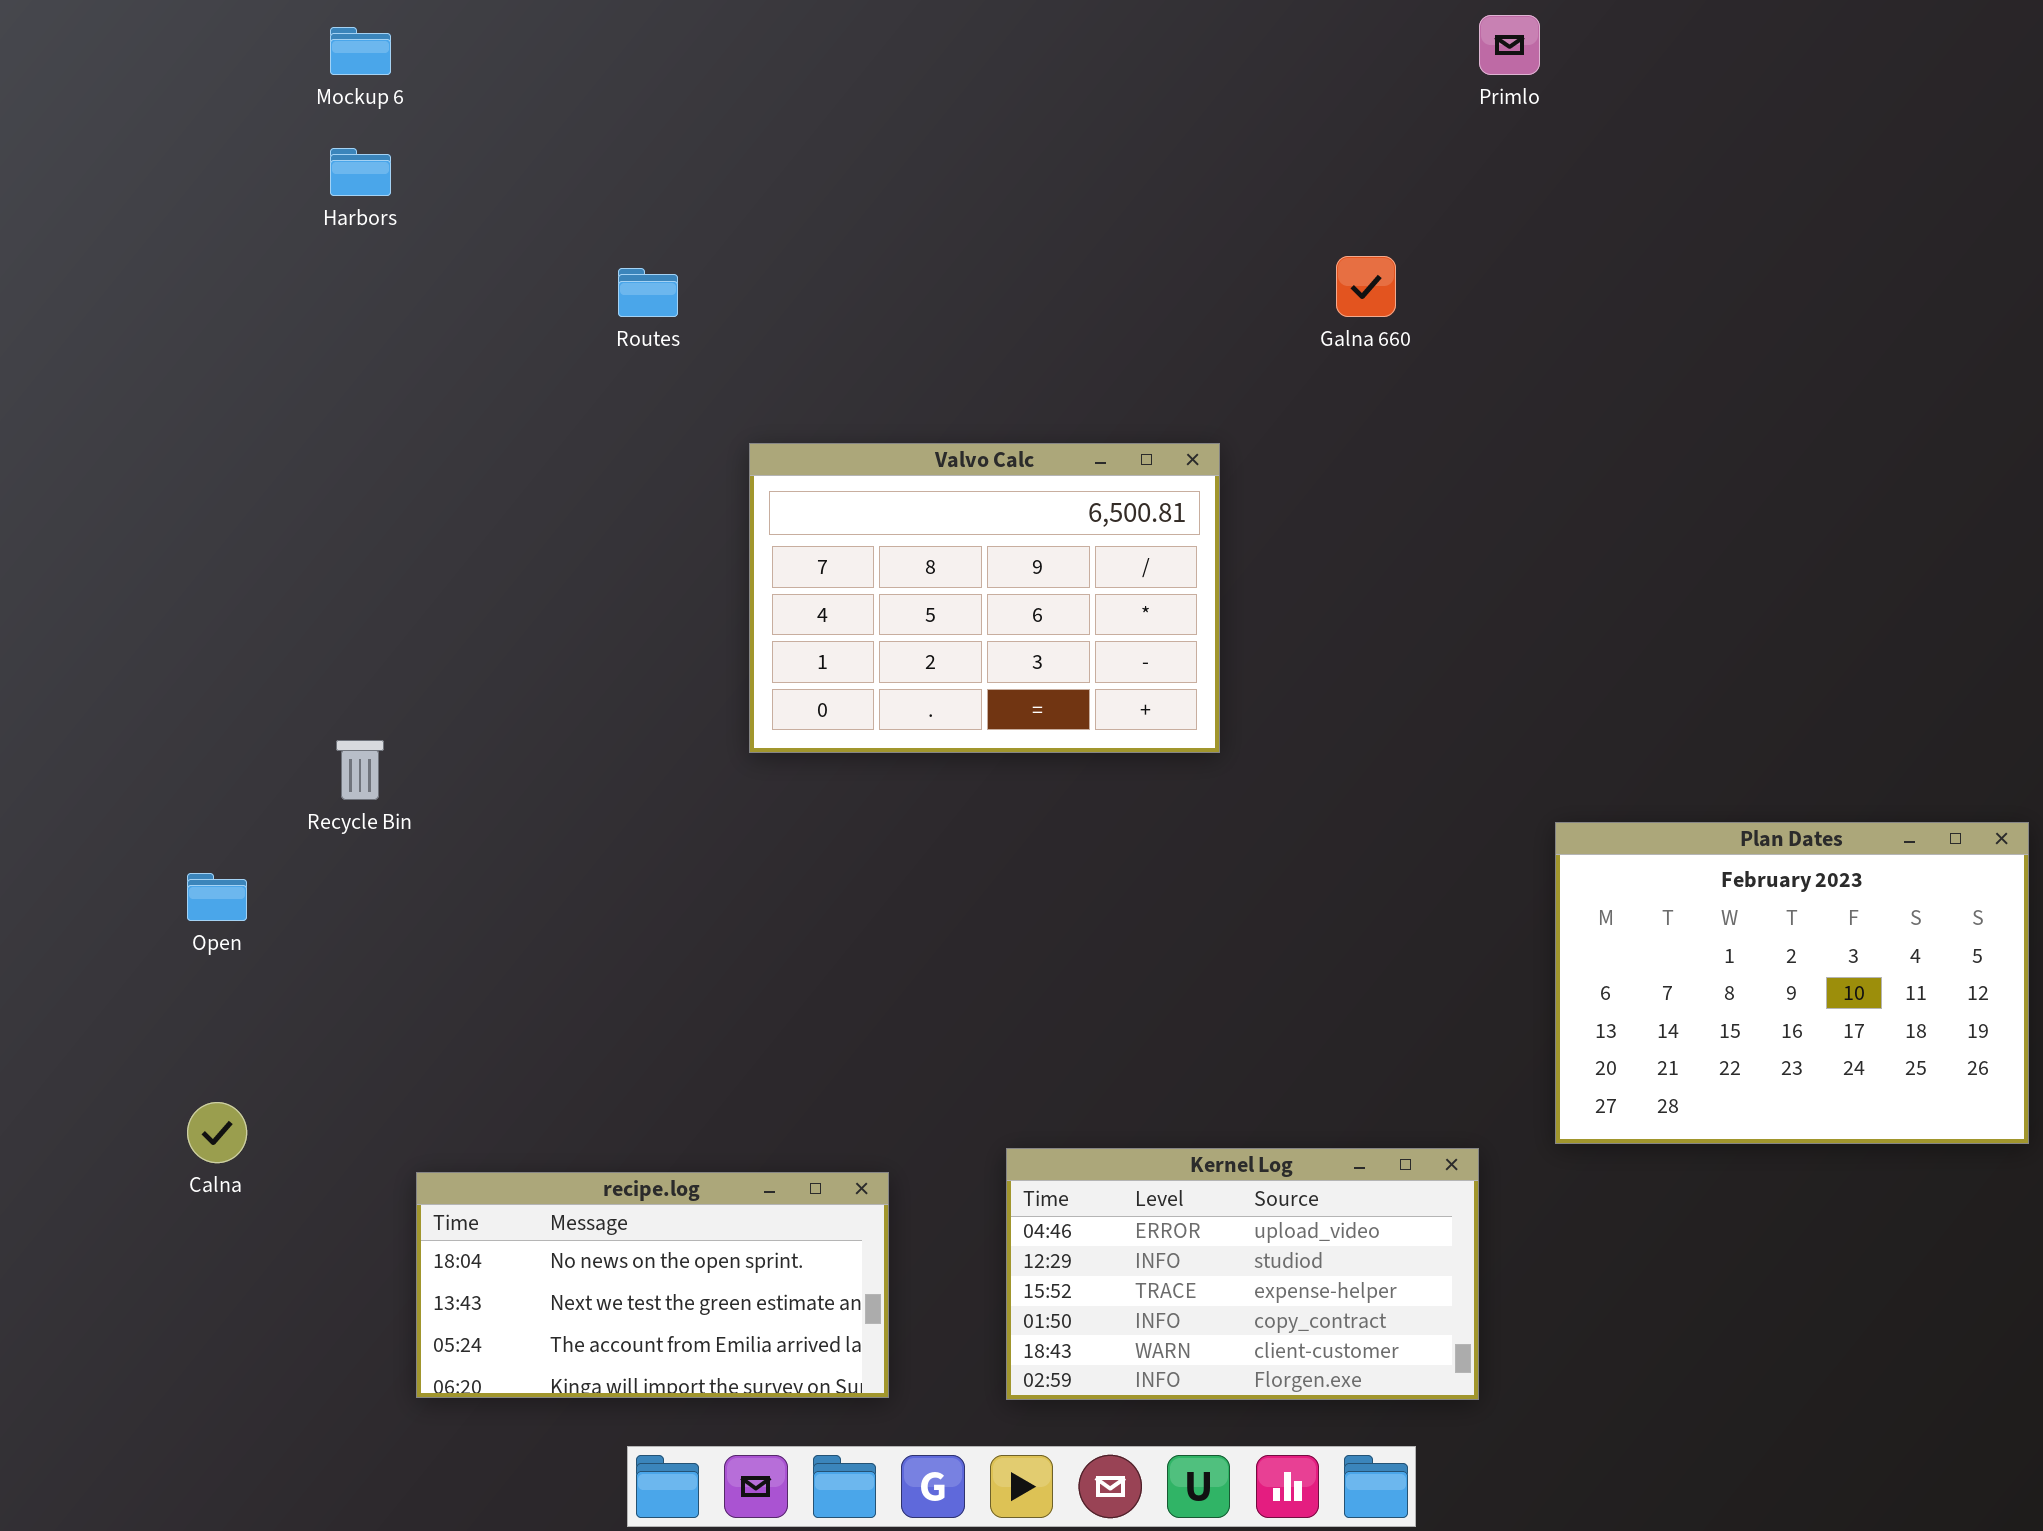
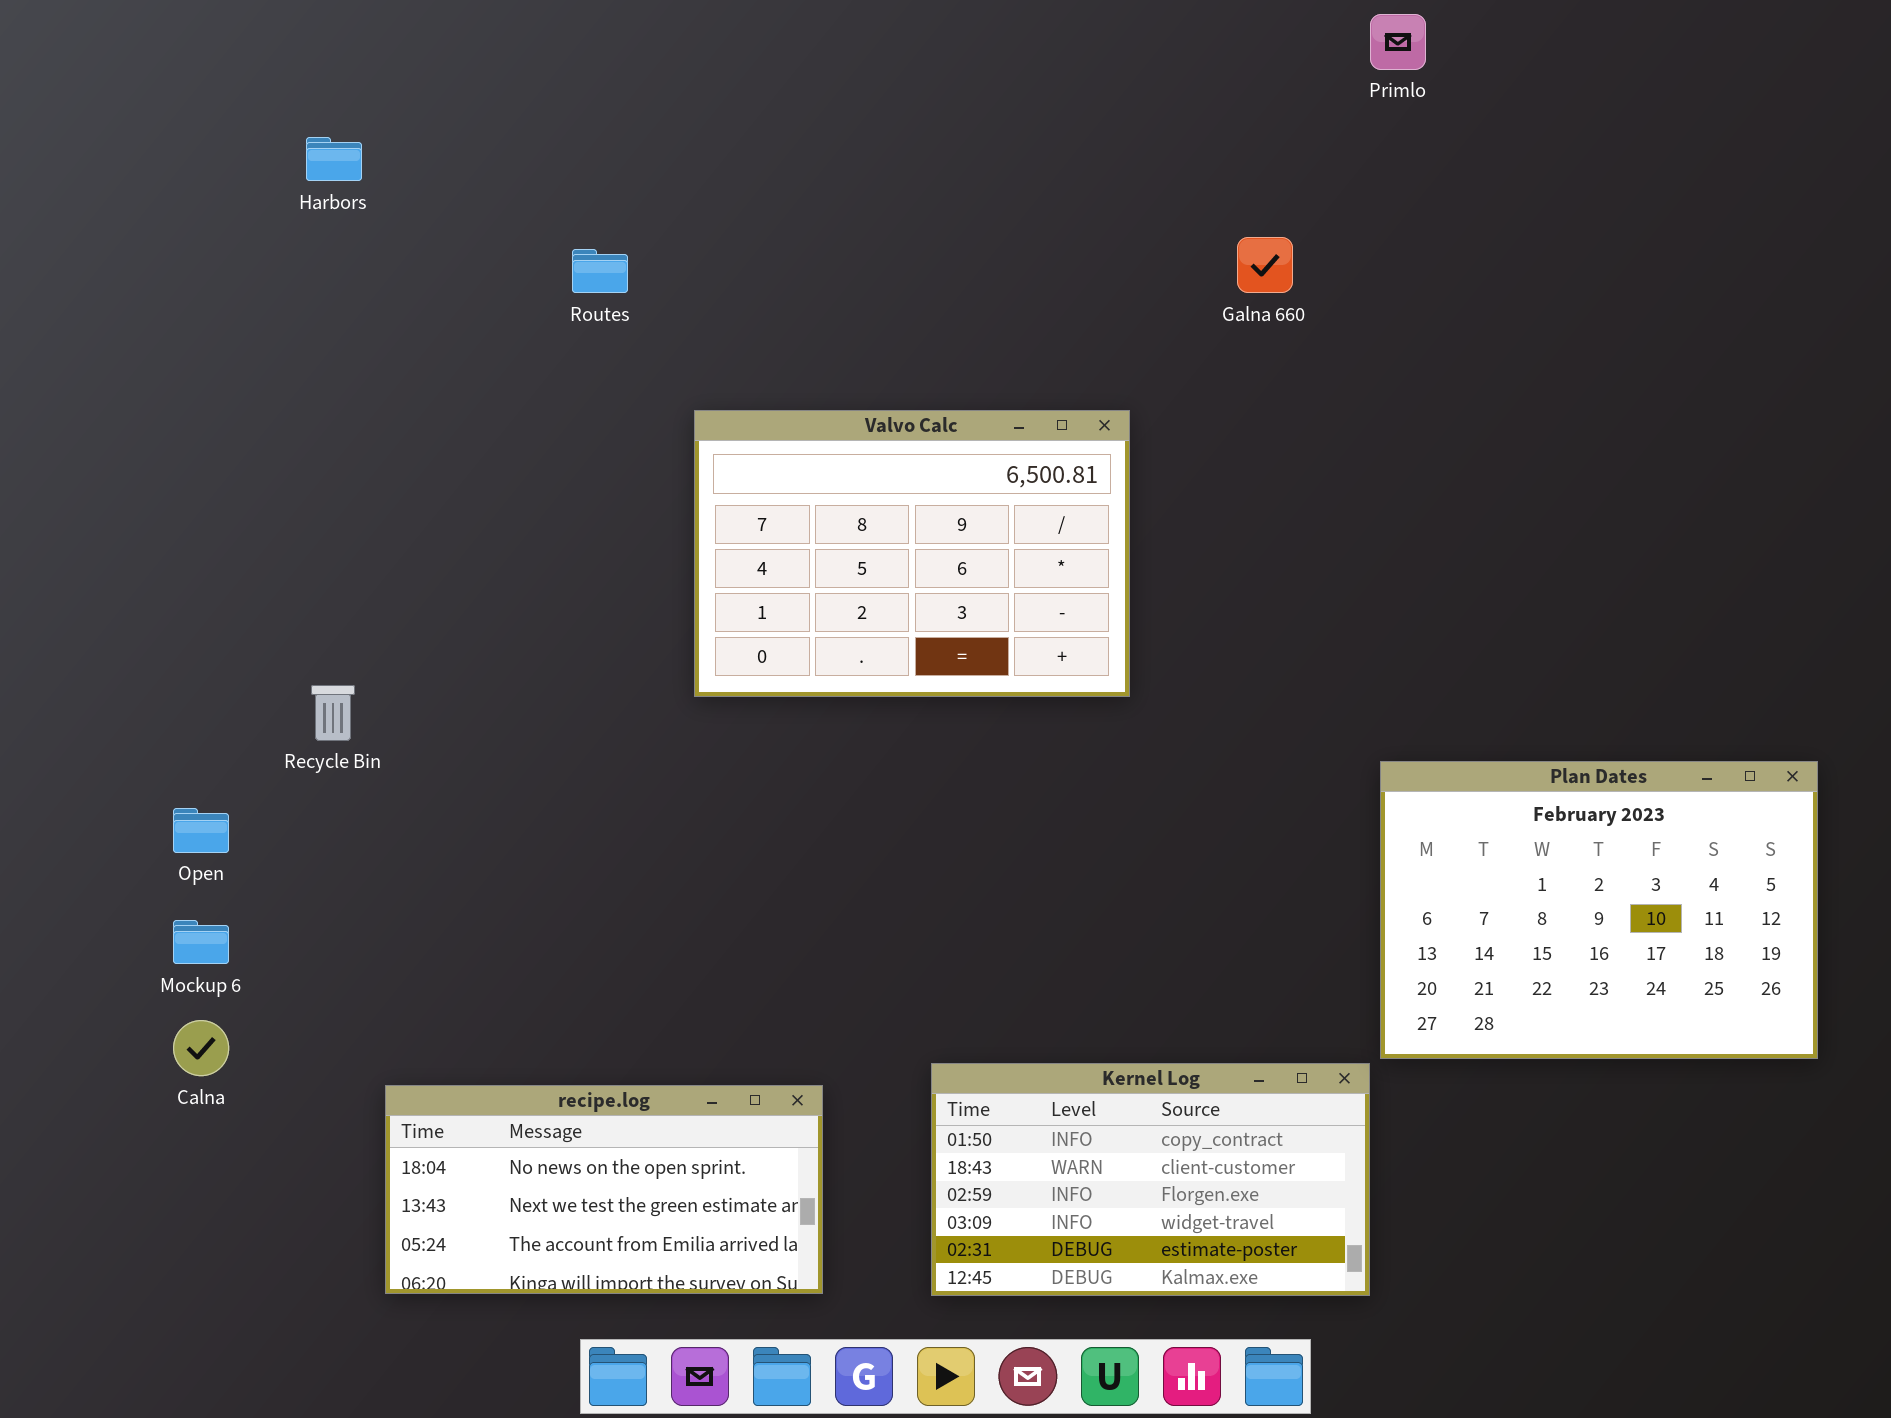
Mockup 6: [330,27,391,75] -> [173,920,229,964], moved
Plan Dates: [1555,822,2029,1144] -> [1380,761,1818,1059], moved
Kernel Log: [1006,1148,1479,1400] -> [931,1063,1370,1296], scrolled down 3 rows

